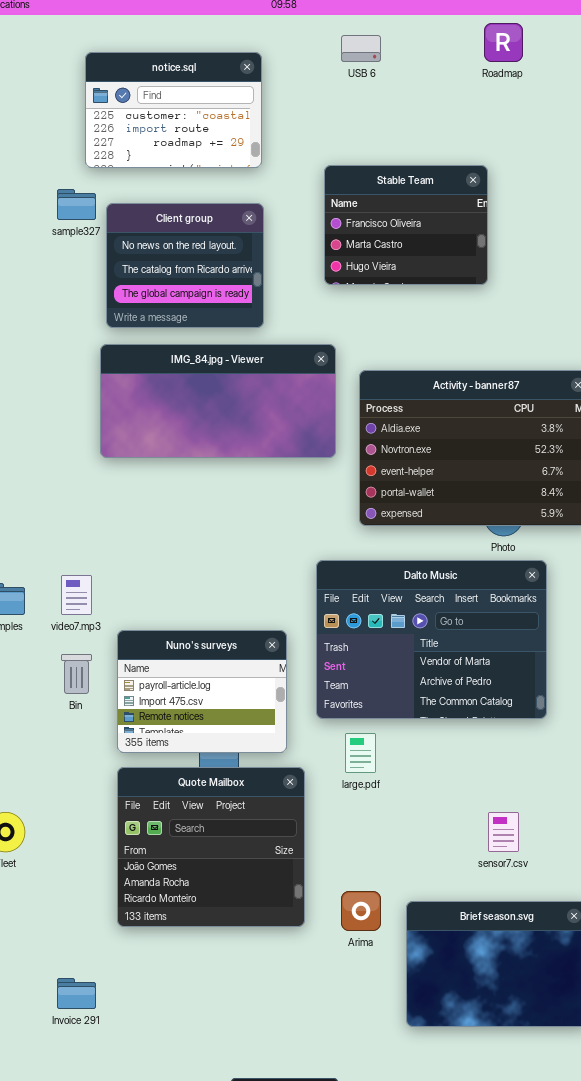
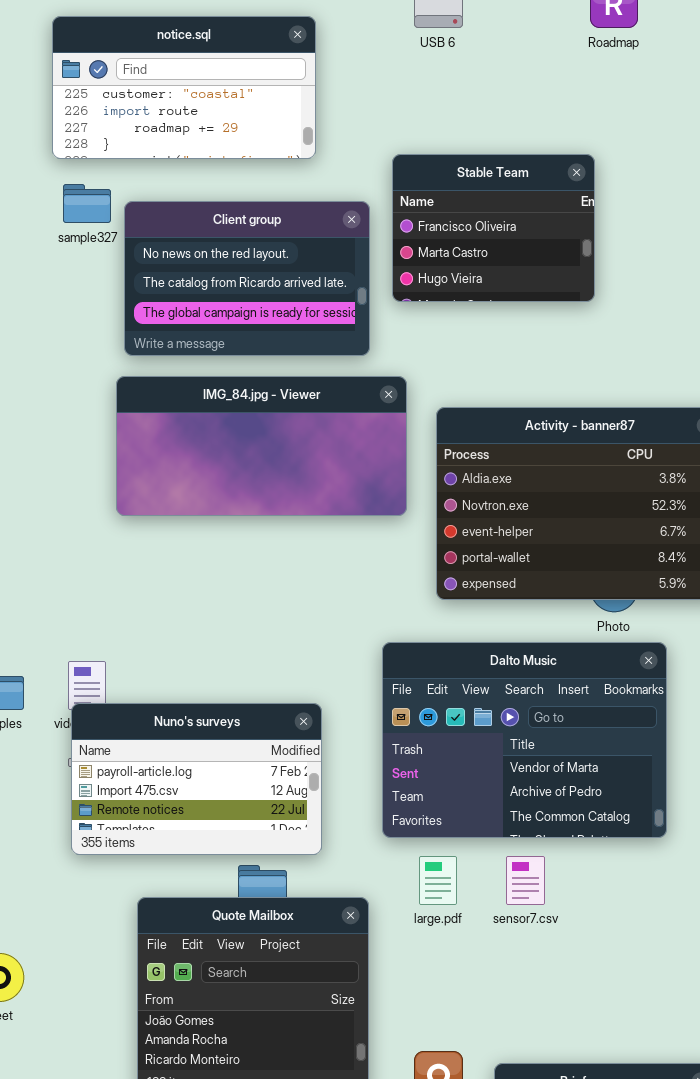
notice.sql: [85,52,262,168] -> [52,16,316,159], resized
Client group: [106,203,264,328] -> [124,201,370,356], resized
Nuno's surveys: [117,630,287,753] -> [71,703,322,855], moved, resized
sensor7.csv: [488,812,519,852] -> [506,856,545,905], moved

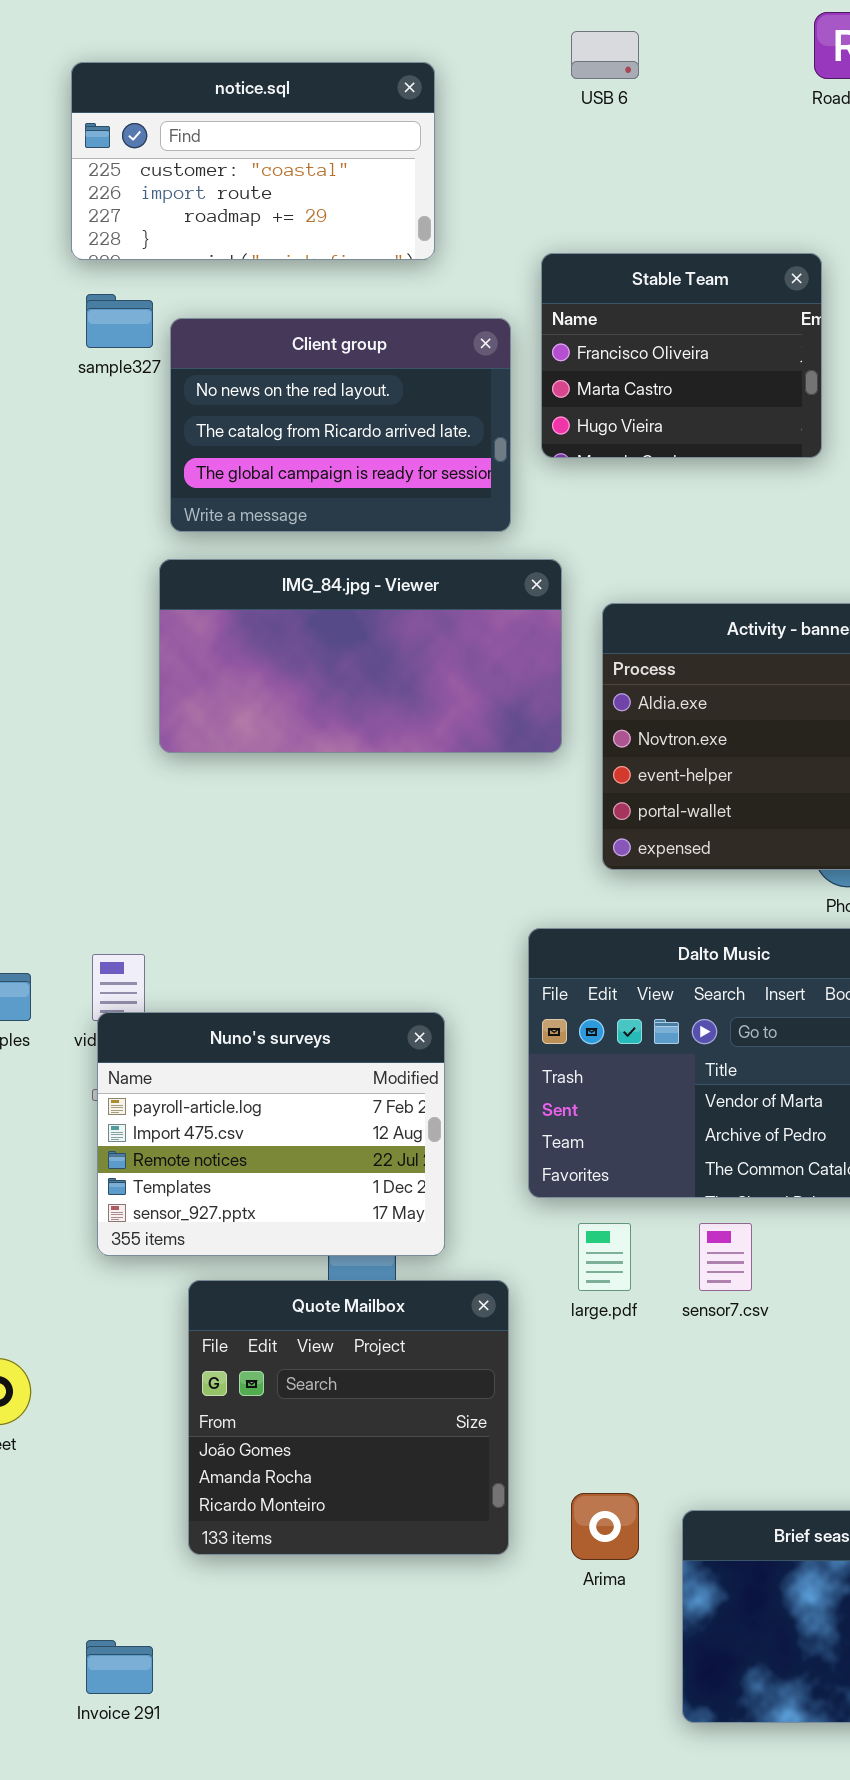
Nuno's surveys: [71,703,322,855] -> [97,1012,445,1256], resized

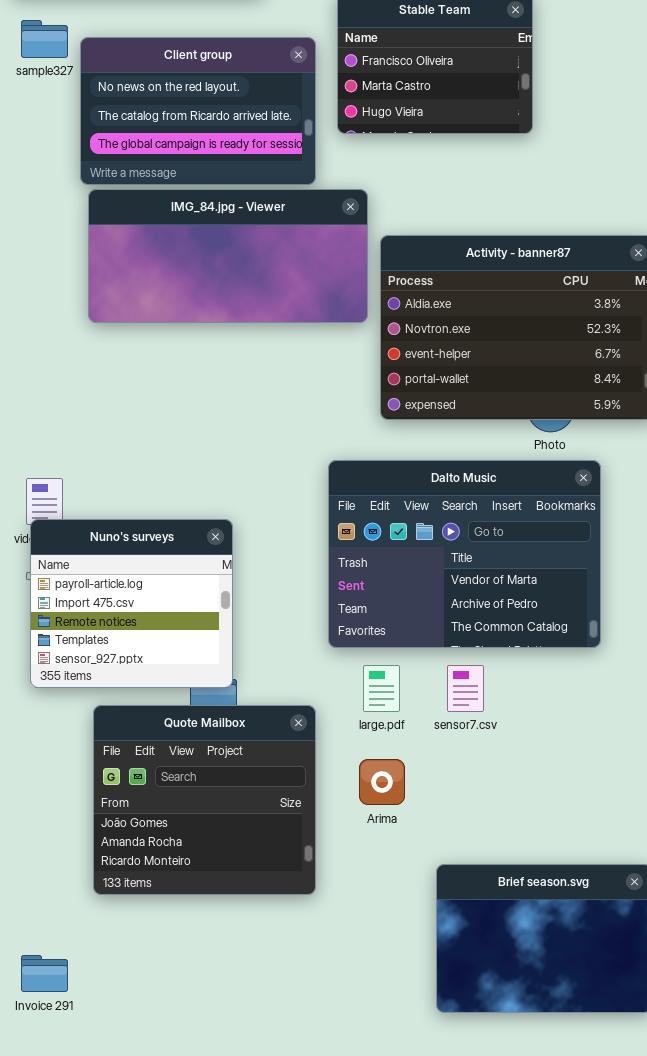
IMG_84.jpg - Viewer: [159,559,562,753] -> [88,189,368,323], moved
Nuno's surveys: [97,1012,445,1256] -> [30,519,233,688], resized
Arima: [571,1493,639,1560] -> [359,759,405,805], moved

